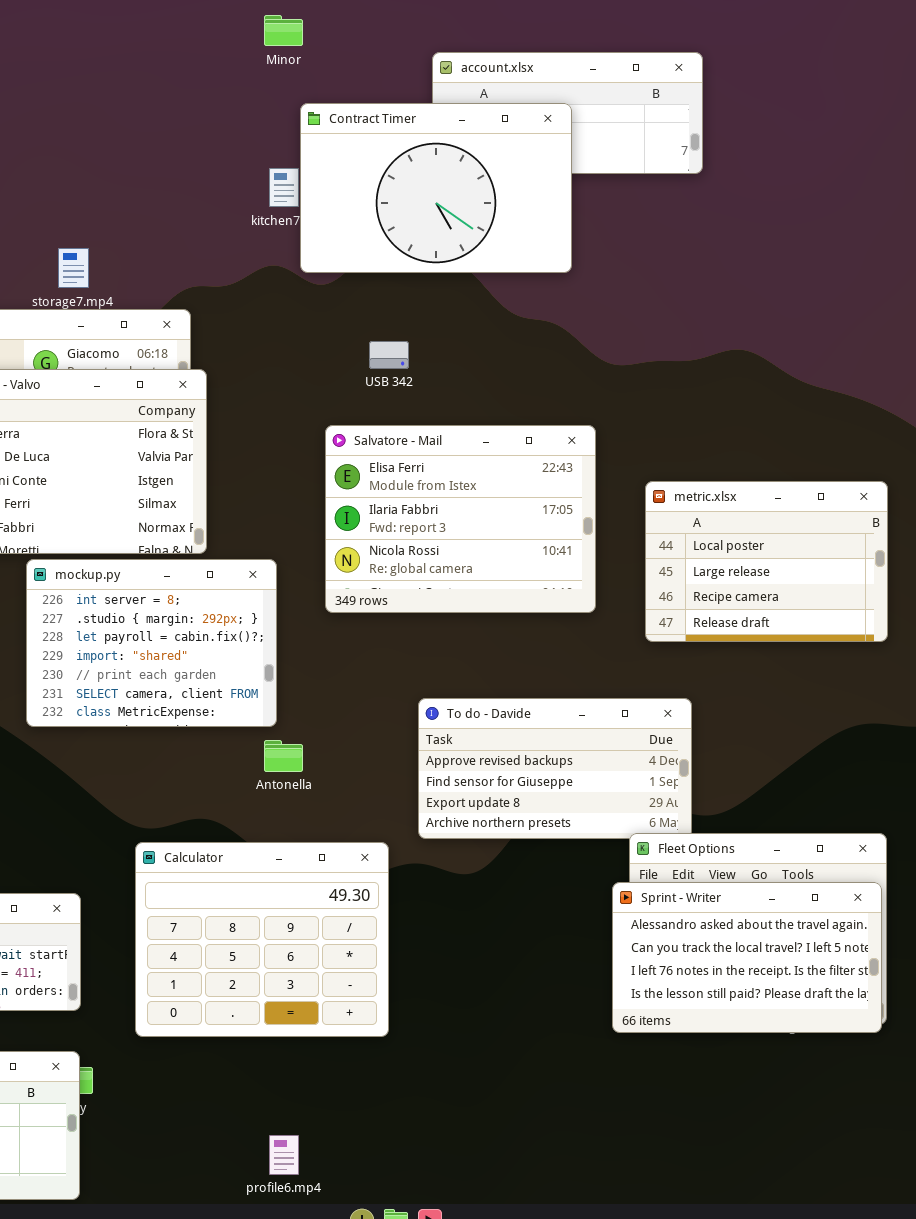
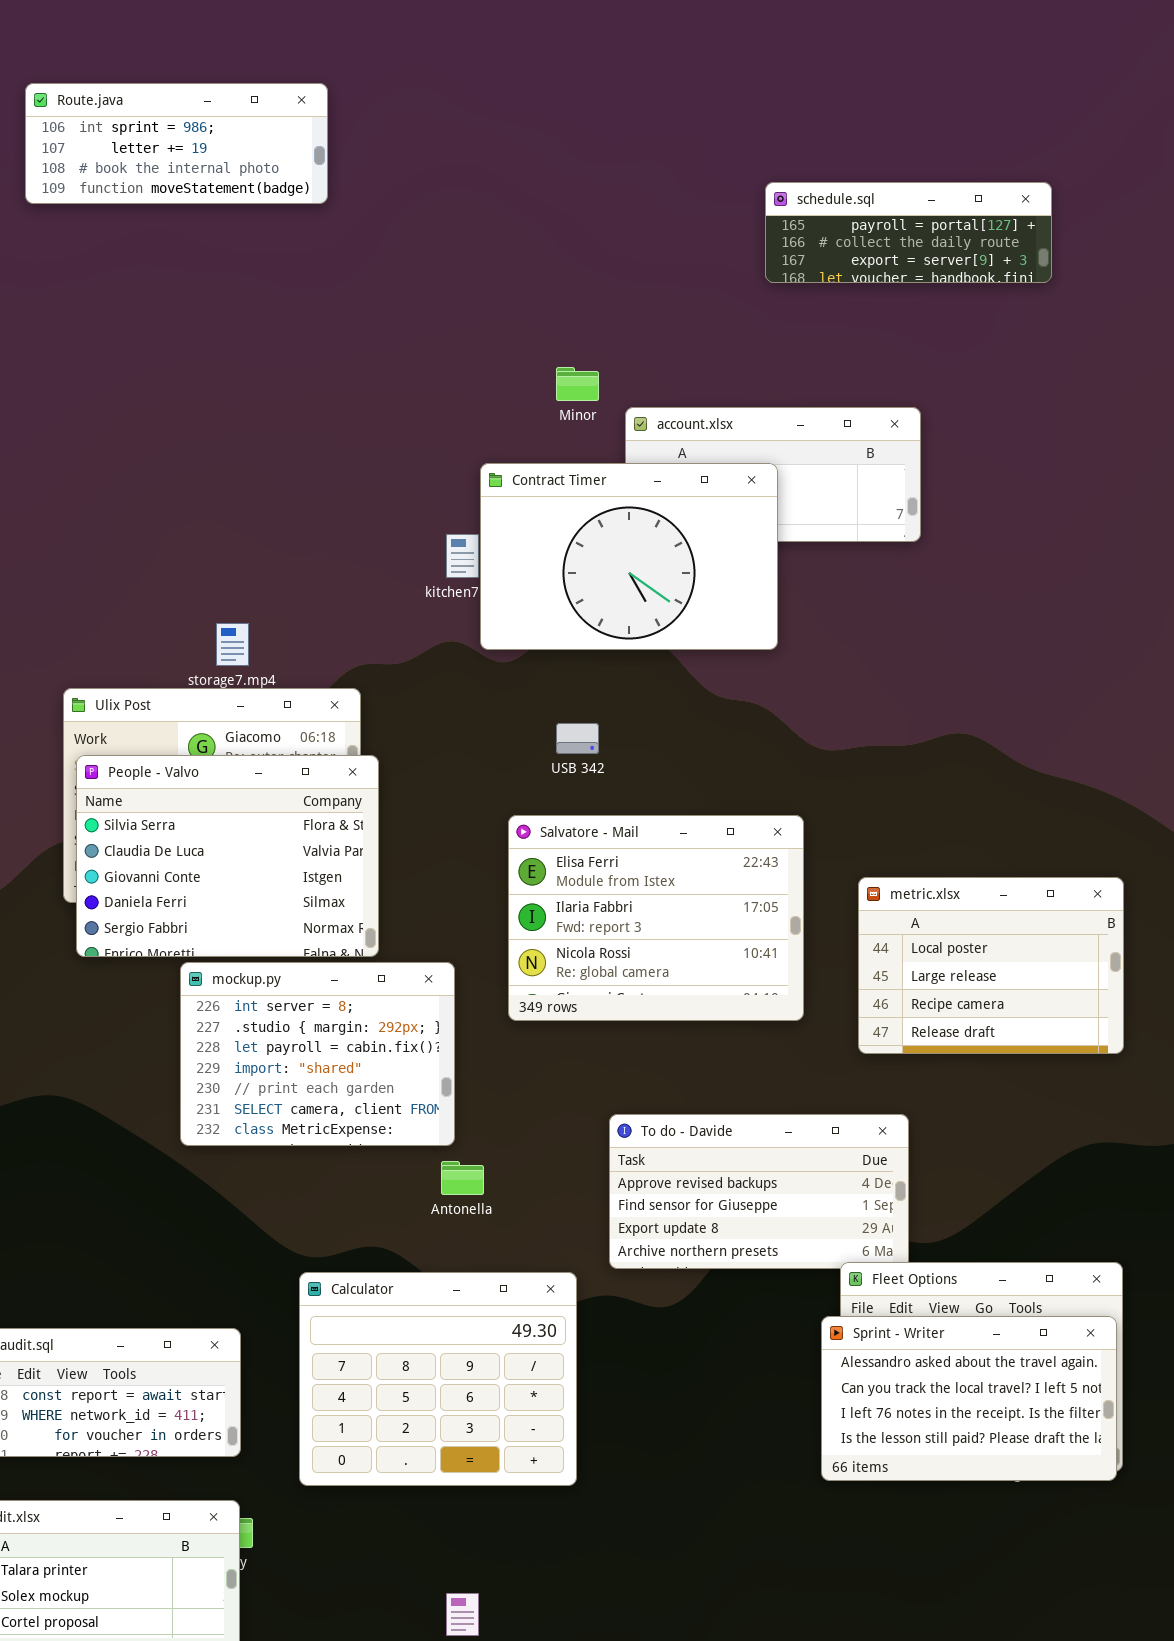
Minor: [264,15,303,46] -> [556,367,599,401], moved

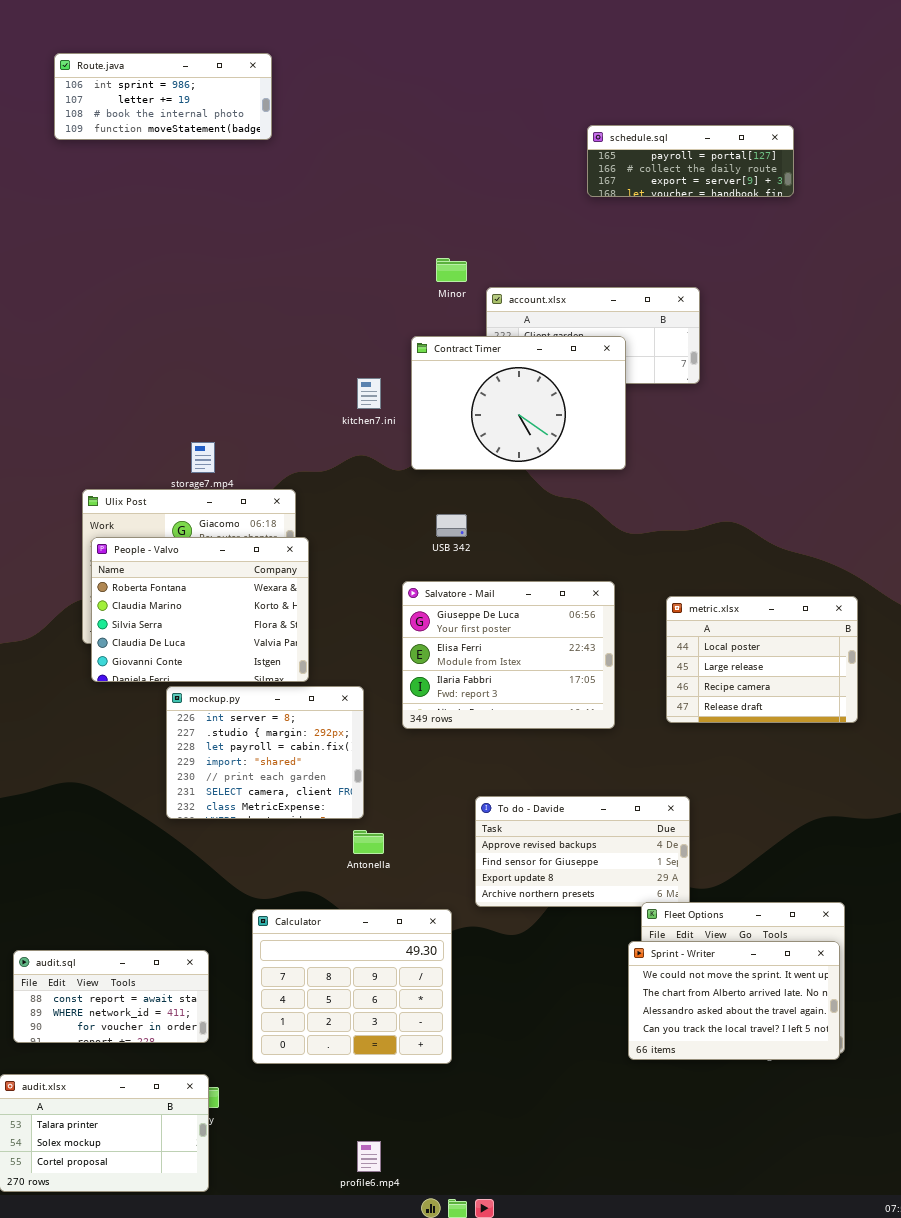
Contract Timer: [480,463,778,650] -> [411,336,626,470], moved
People - Valvo: [76,755,379,957] -> [91,537,309,682], scrolled up 2 rows
Salvatore - Mail: [508,815,804,1021] -> [402,581,615,729], scrolled up 1 row
metric.xlsx: [858,877,1124,1054] -> [666,596,858,723], moved
Sprint - Writer: [821,1316,1117,1481] -> [628,941,840,1060], scrolled up 2 rows

